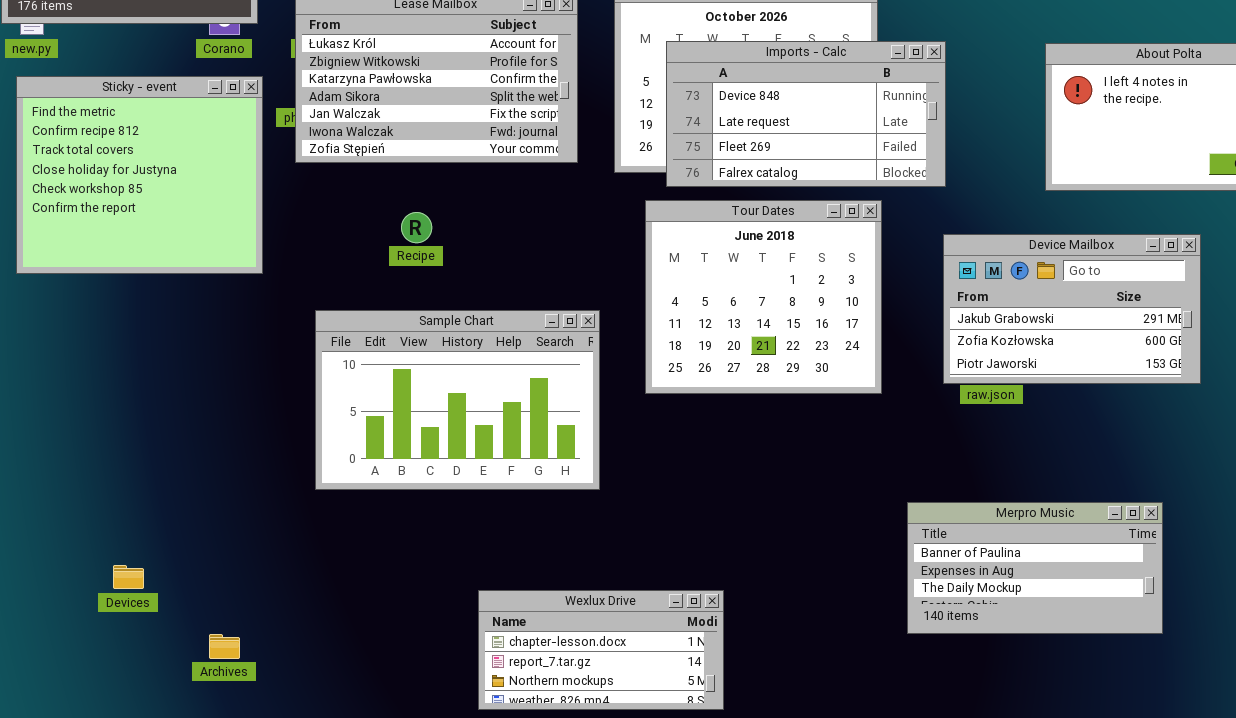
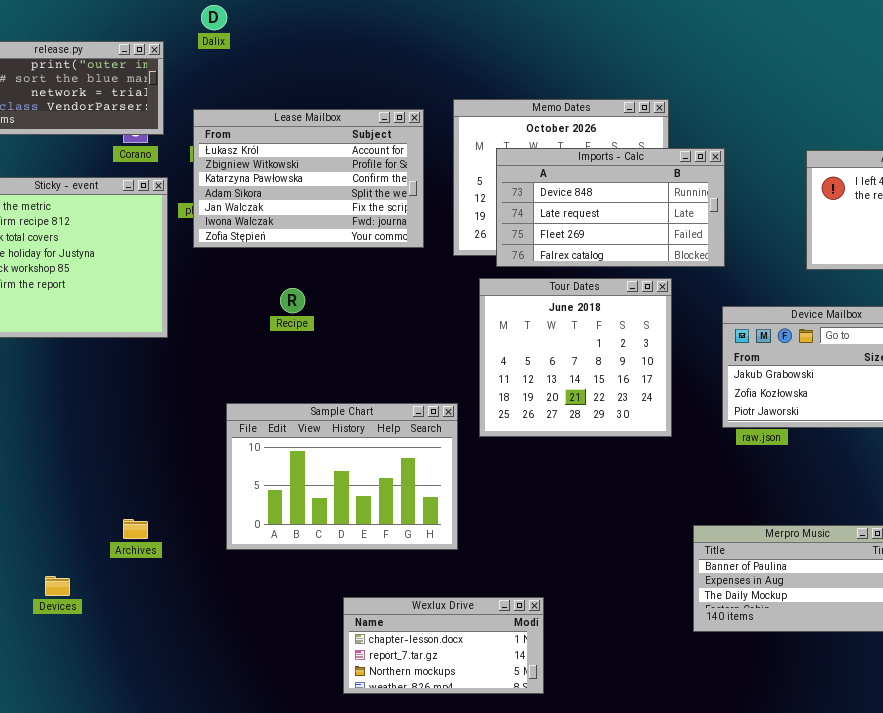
Sample Chart: [315,310,600,490] -> [226,403,458,550], moved
Archives: [209,634,240,659] -> [123,519,148,539], moved

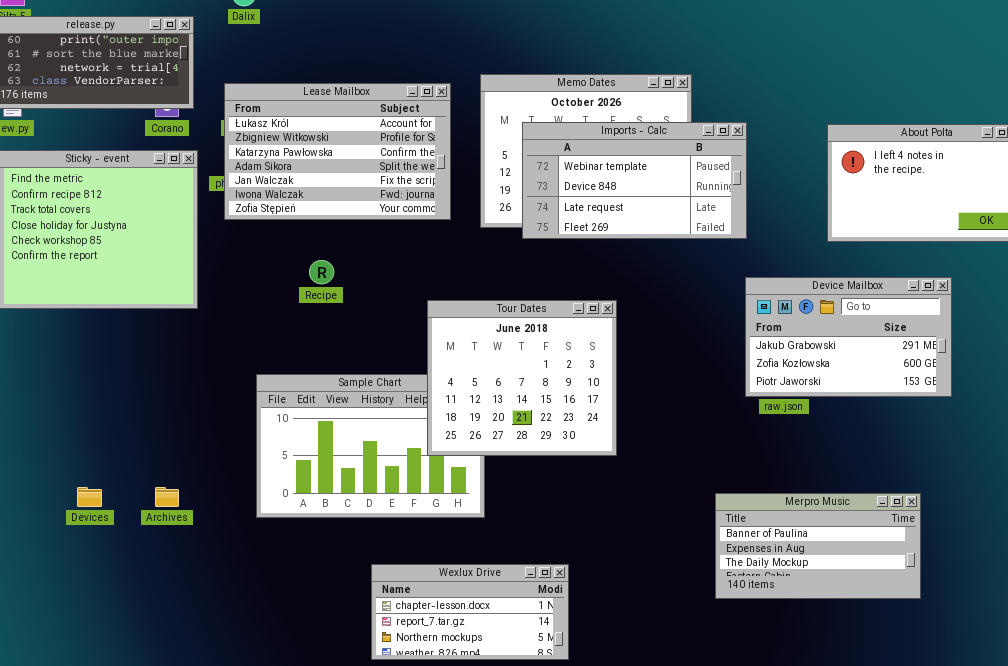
Imports - Calc: [496,148,725,267] -> [522,122,747,239], scrolled up 1 row
Tour Dates: [479,278,672,437] -> [427,300,617,456], moved
Devices: [45,576,70,596] -> [77,487,102,507], moved

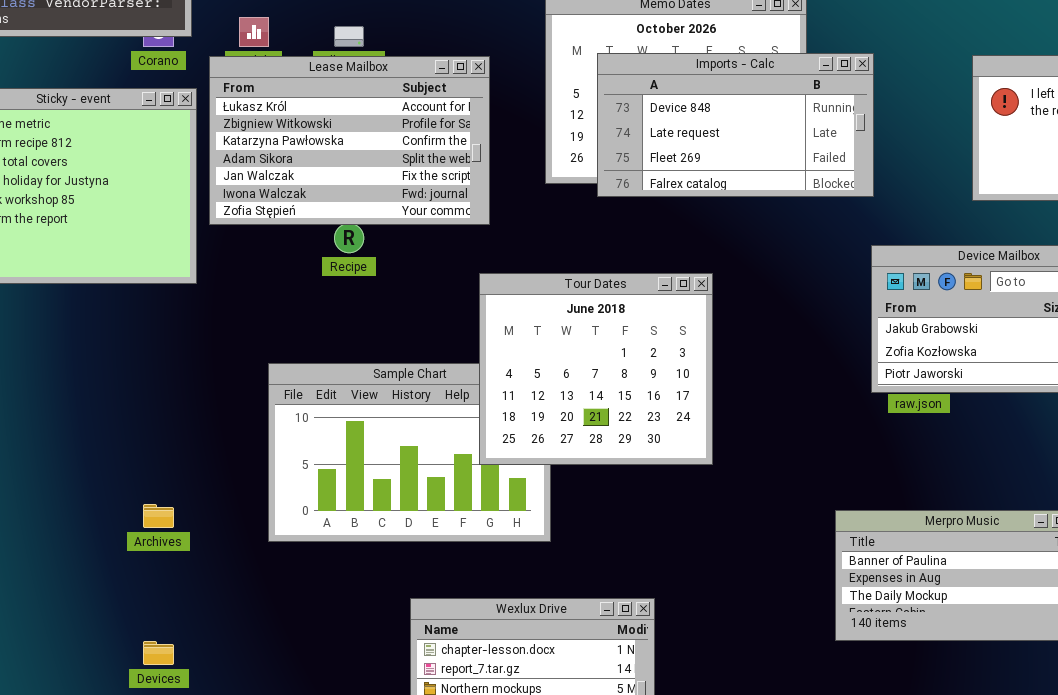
Lease Mailbox: [224,83,451,220] -> [209,56,490,225], moved
Imports - Calc: [522,122,747,239] -> [597,53,874,197], scrolled down 1 row
Devices: [77,487,102,507] -> [143,641,174,665], moved

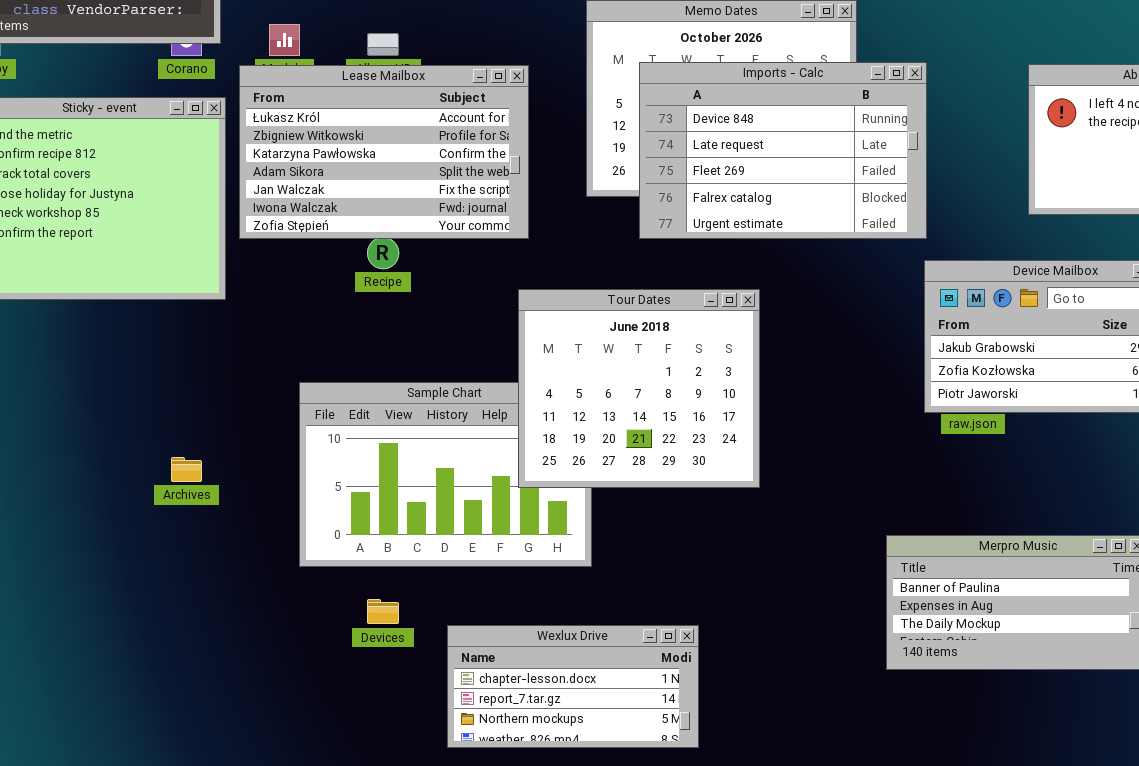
Imports - Calc: [597,53,874,197] -> [639,62,927,239], resized
Archives: [143,504,174,528] -> [171,457,202,482], moved
Devices: [143,641,174,665] -> [367,599,399,624], moved

